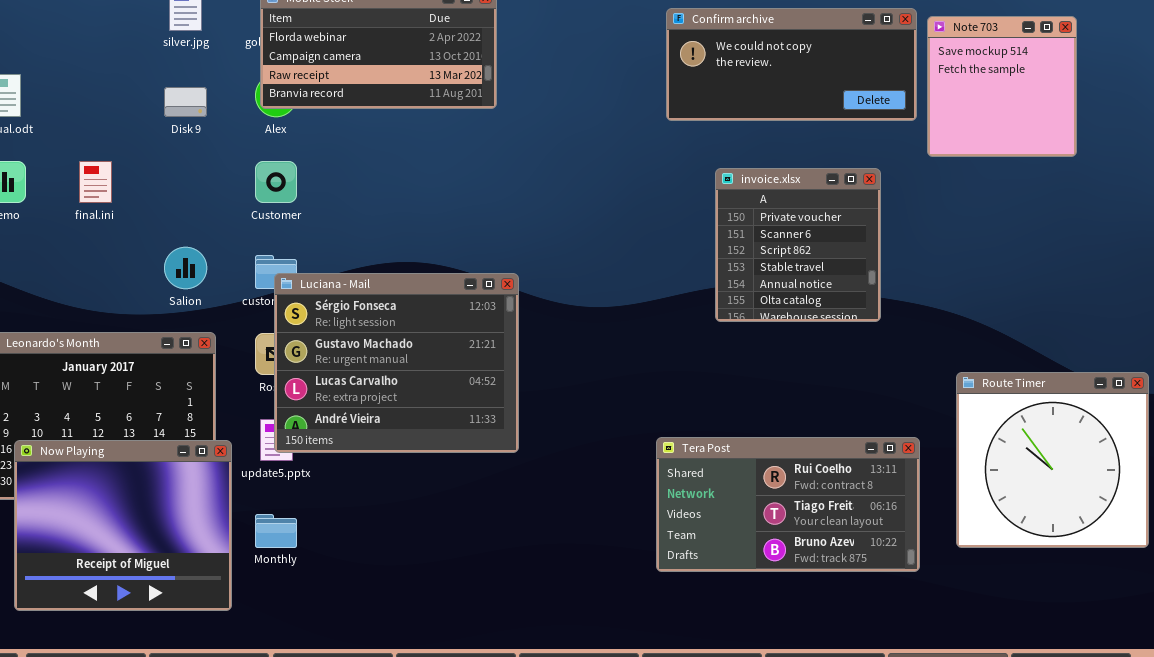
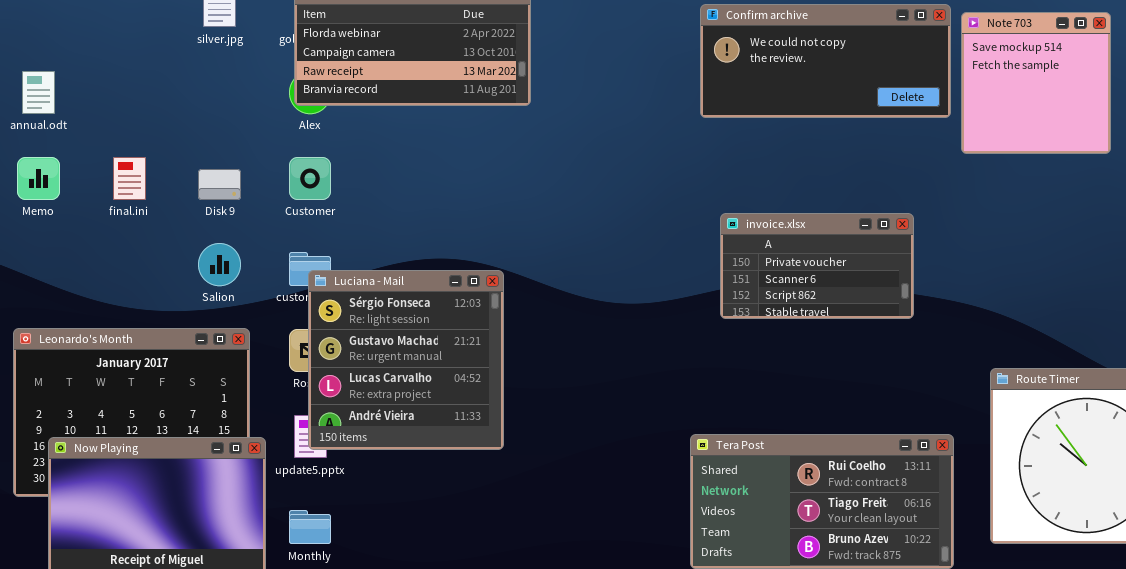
Disk 9: [164,87,207,117] -> [198,169,241,200], moved
invoice.xlsx: [715,168,881,322] -> [720,213,914,319], resized
Luciana - Mail: [274,273,519,453] -> [308,270,504,450], resized

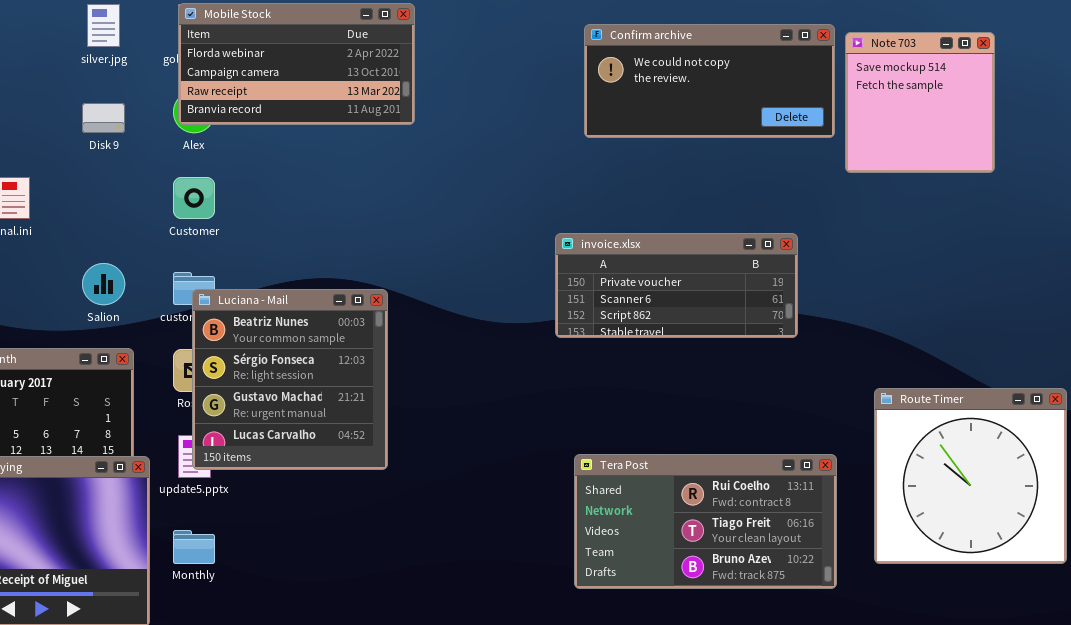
Disk 9: [198,169,241,200] -> [82,103,125,133], moved
invoice.xlsx: [720,213,914,319] -> [555,233,798,338], resized
Luciana - Mail: [308,270,504,450] -> [192,289,388,470], scrolled up 1 row

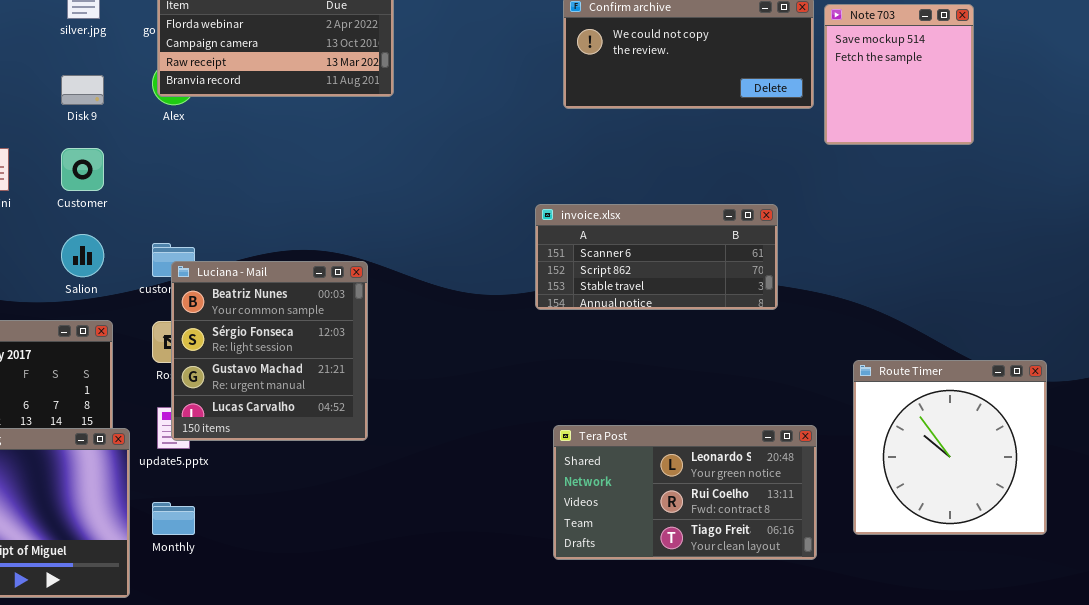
Customer: [173,177,215,219] -> [61,148,104,191], moved
invoice.xlsx: [555,233,798,338] -> [535,204,778,310], scrolled down 1 row
Tera Post: [574,454,837,589] -> [553,425,817,560], scrolled up 1 row

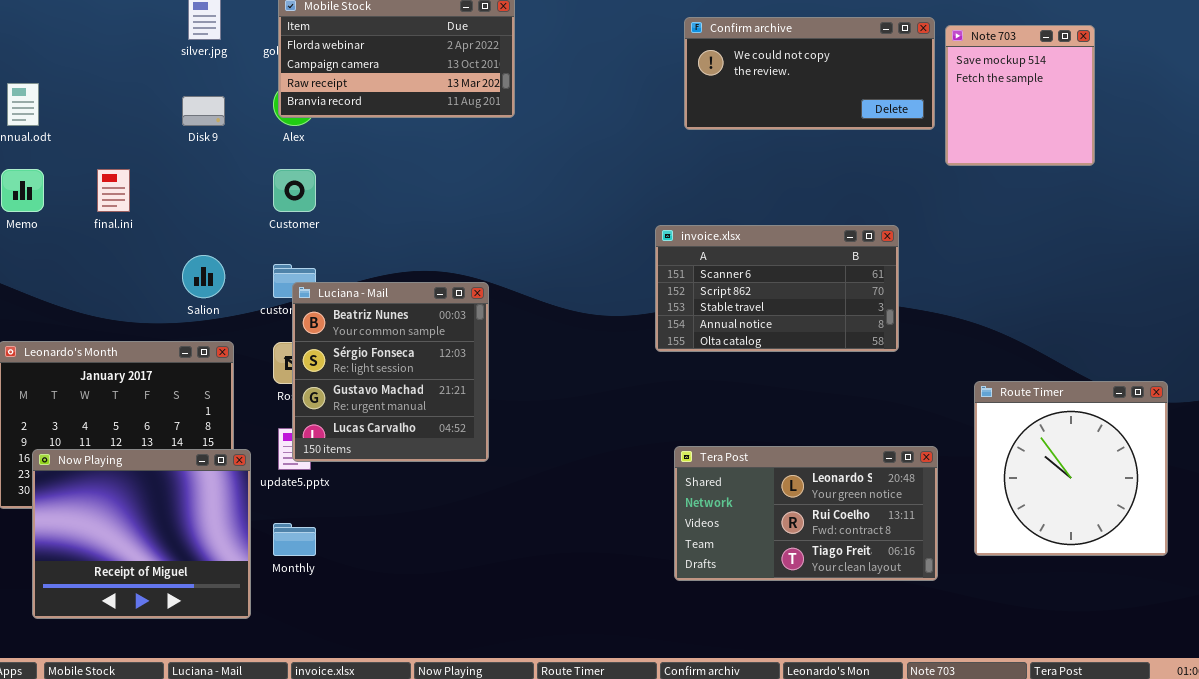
Customer: [61,148,104,191] -> [273,169,316,212], moved
invoice.xlsx: [535,204,778,310] -> [655,225,899,352], resized

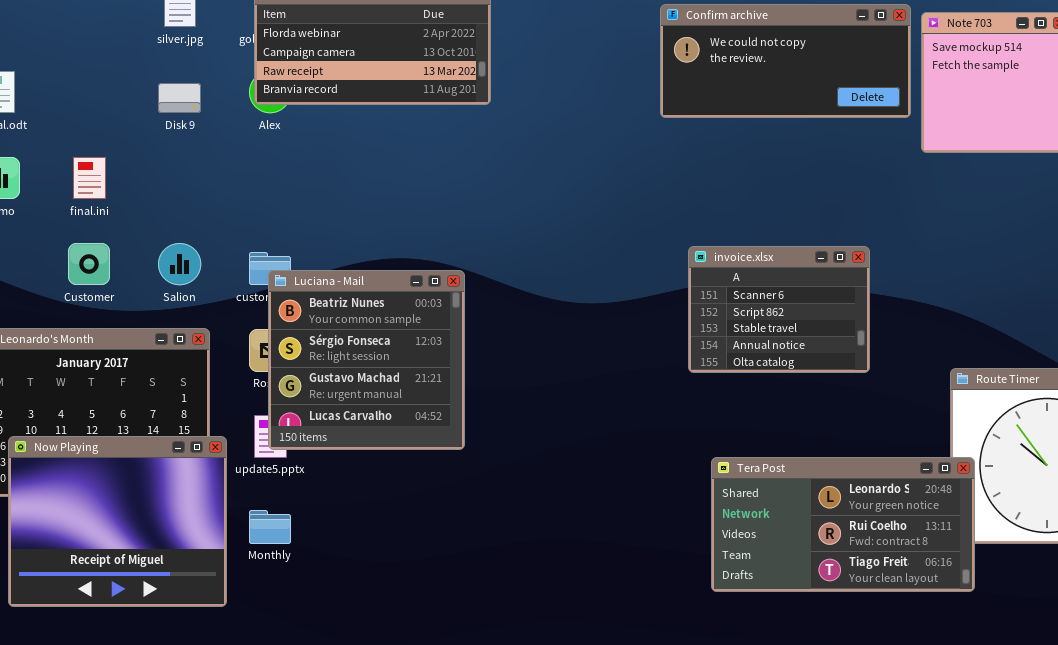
Customer: [273,169,316,212] -> [68,243,110,285], moved
invoice.xlsx: [655,225,899,352] -> [688,246,870,373], moved, resized
Tera Post: [674,446,938,581] -> [711,457,975,592], moved

